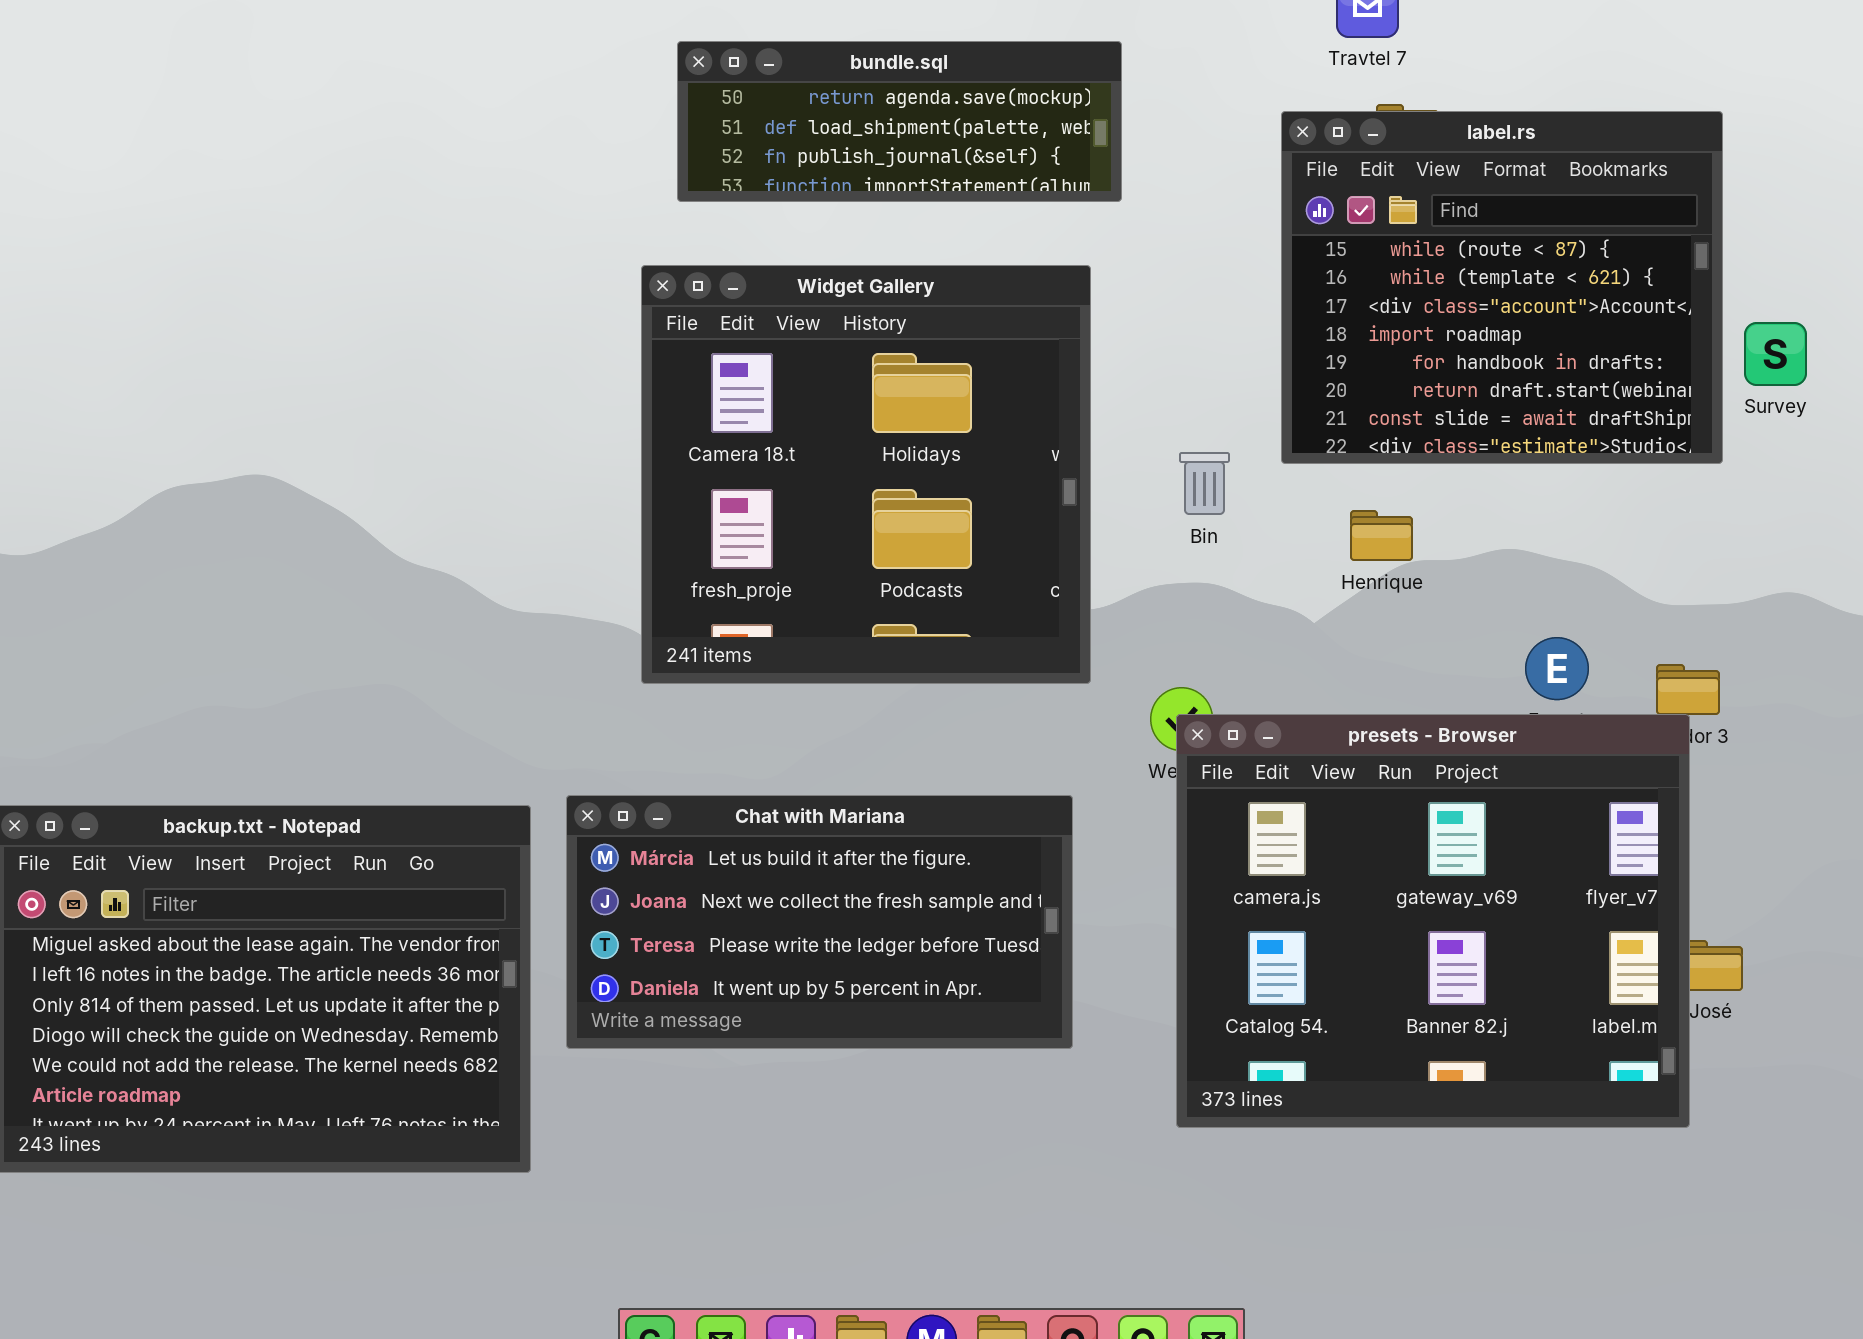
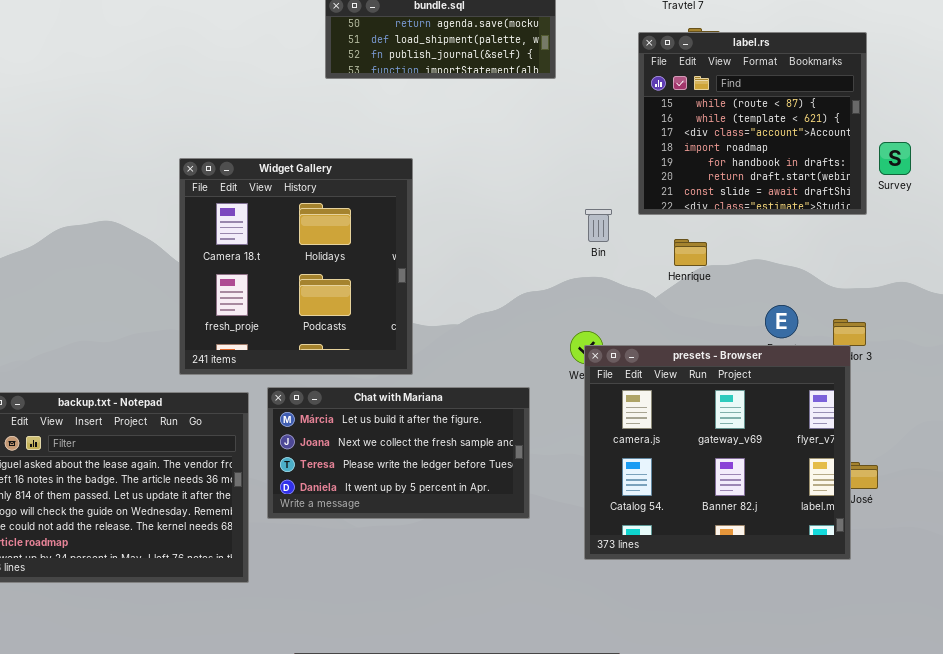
Widget Gallery: [641,265,1091,684] -> [179,158,413,375], moved

